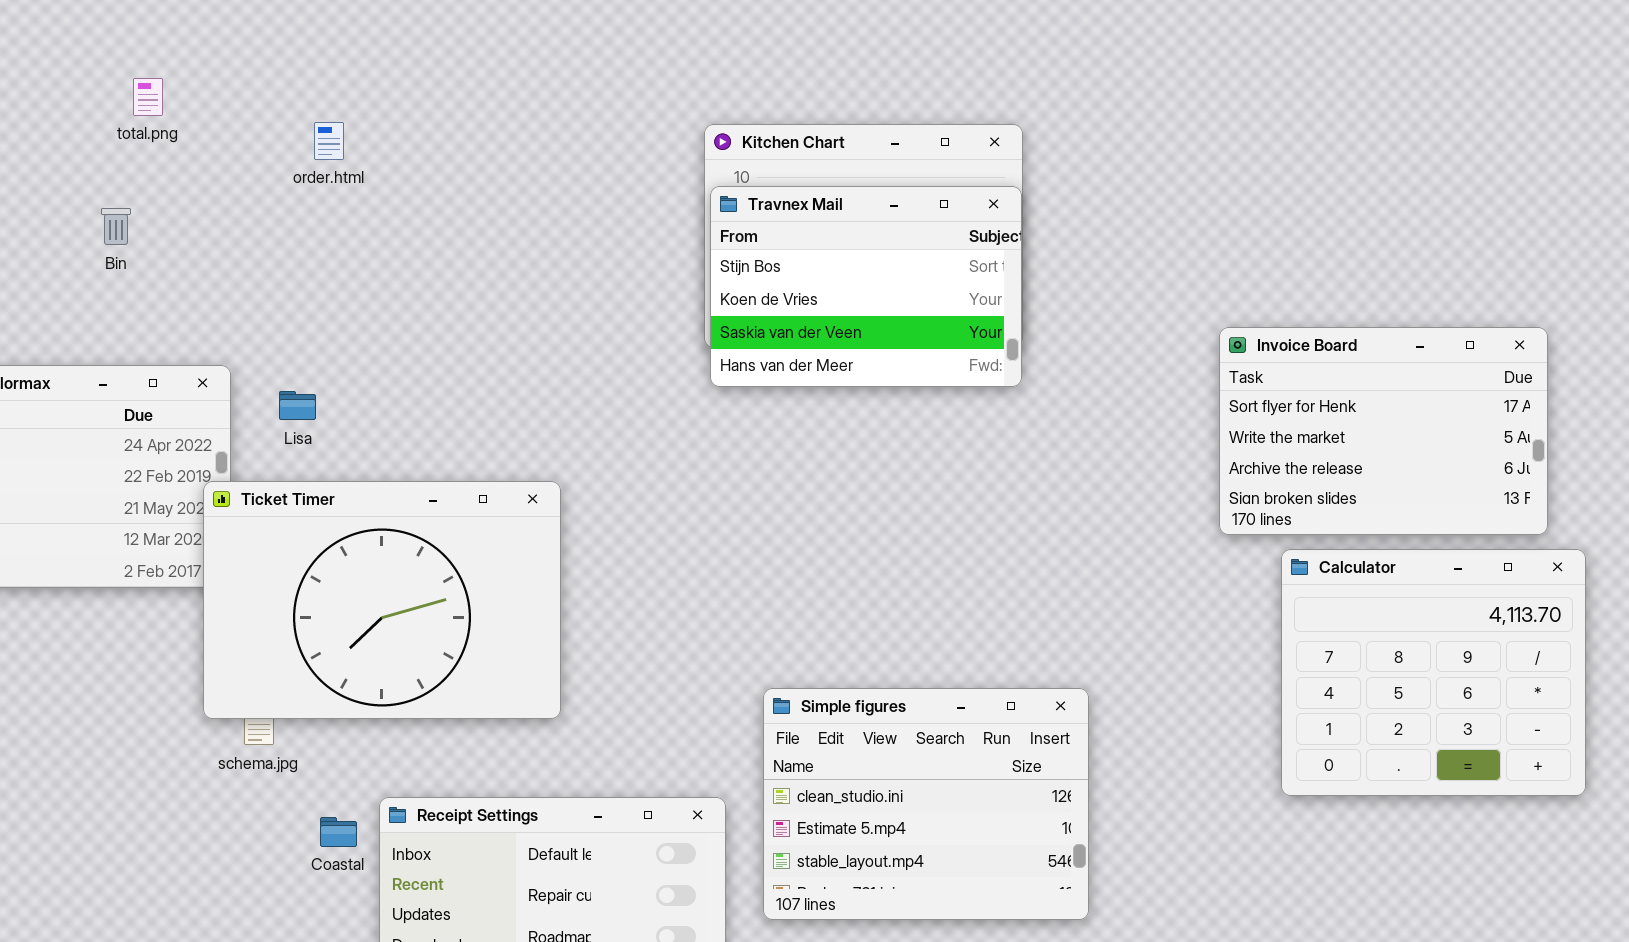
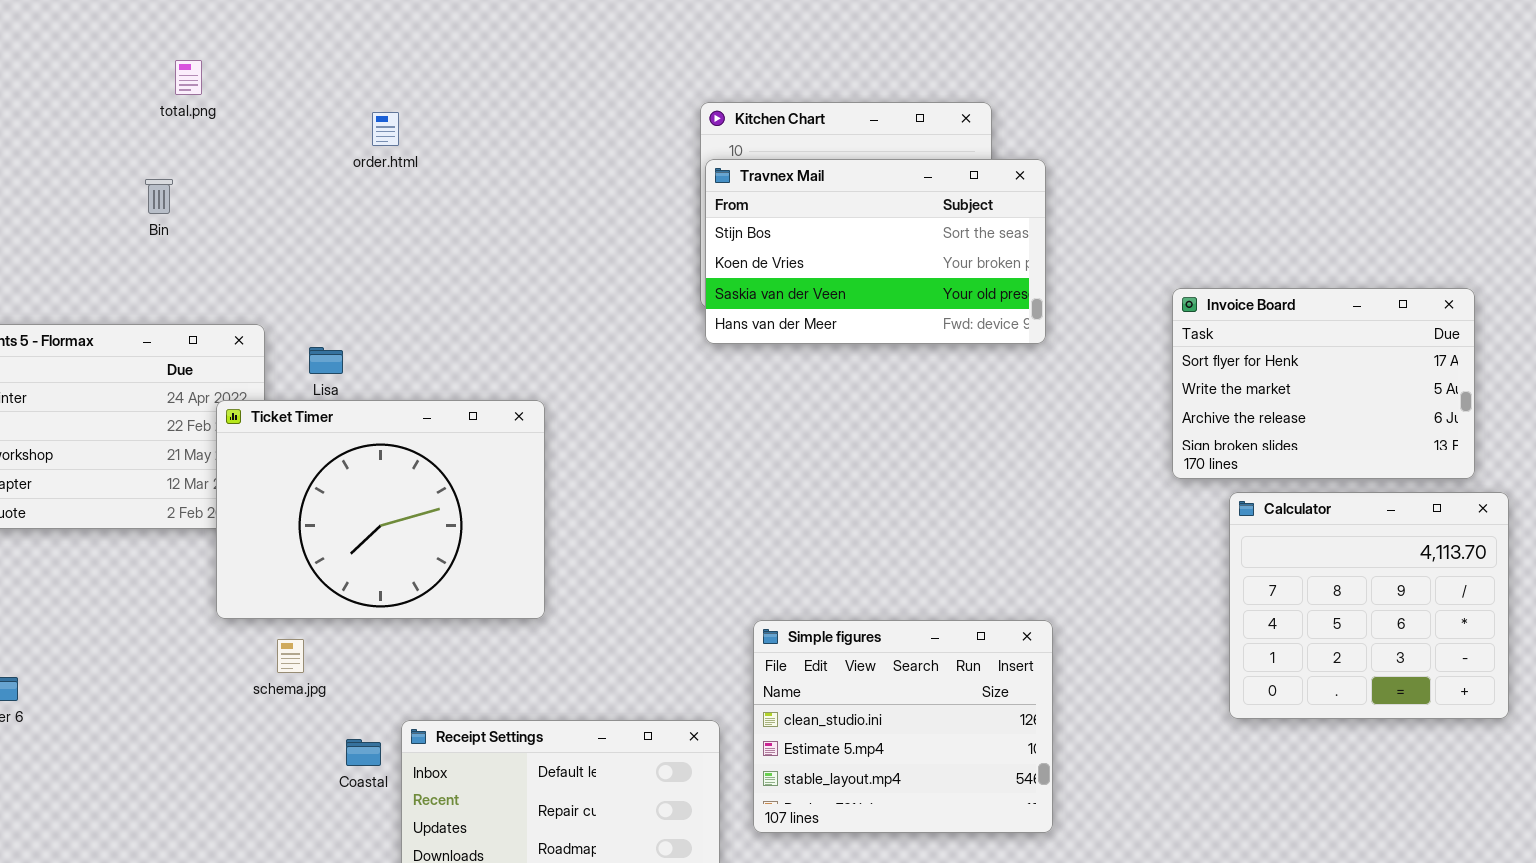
order.html: [314,122,344,160] -> [372,112,399,146], moved
Travnex Mail: [710,186,1022,387] -> [705,159,1046,344], resized
Ticket Timer: [203,481,561,719] -> [216,400,545,619], moved

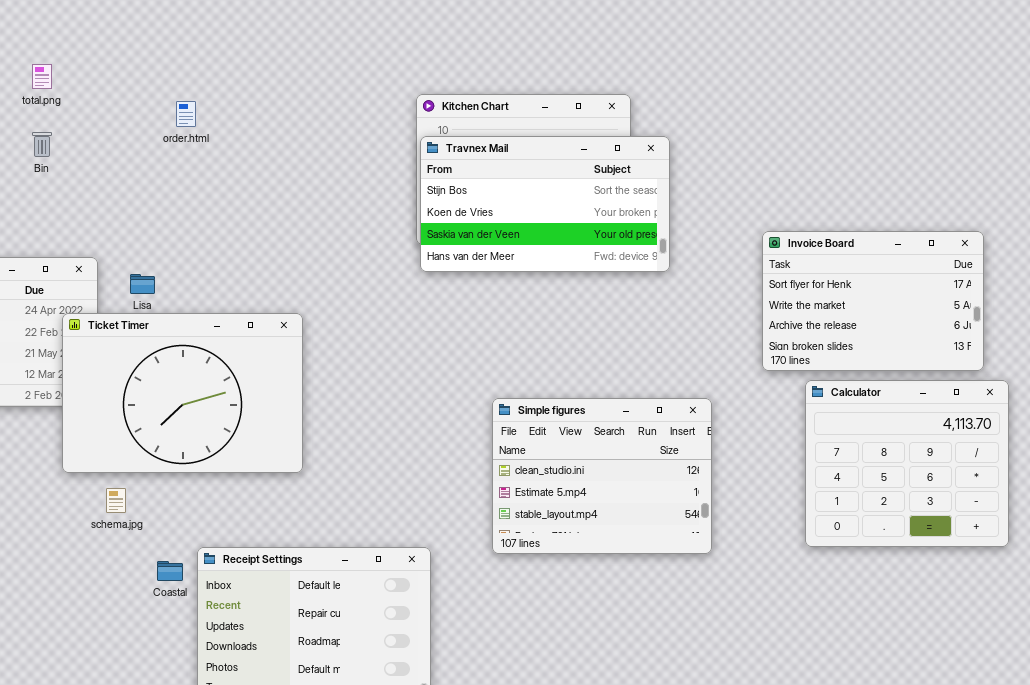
Bin: [145,179,173,214] -> [32,132,52,157], moved
Simple figures: [753,620,1053,833] -> [492,398,712,554], moved

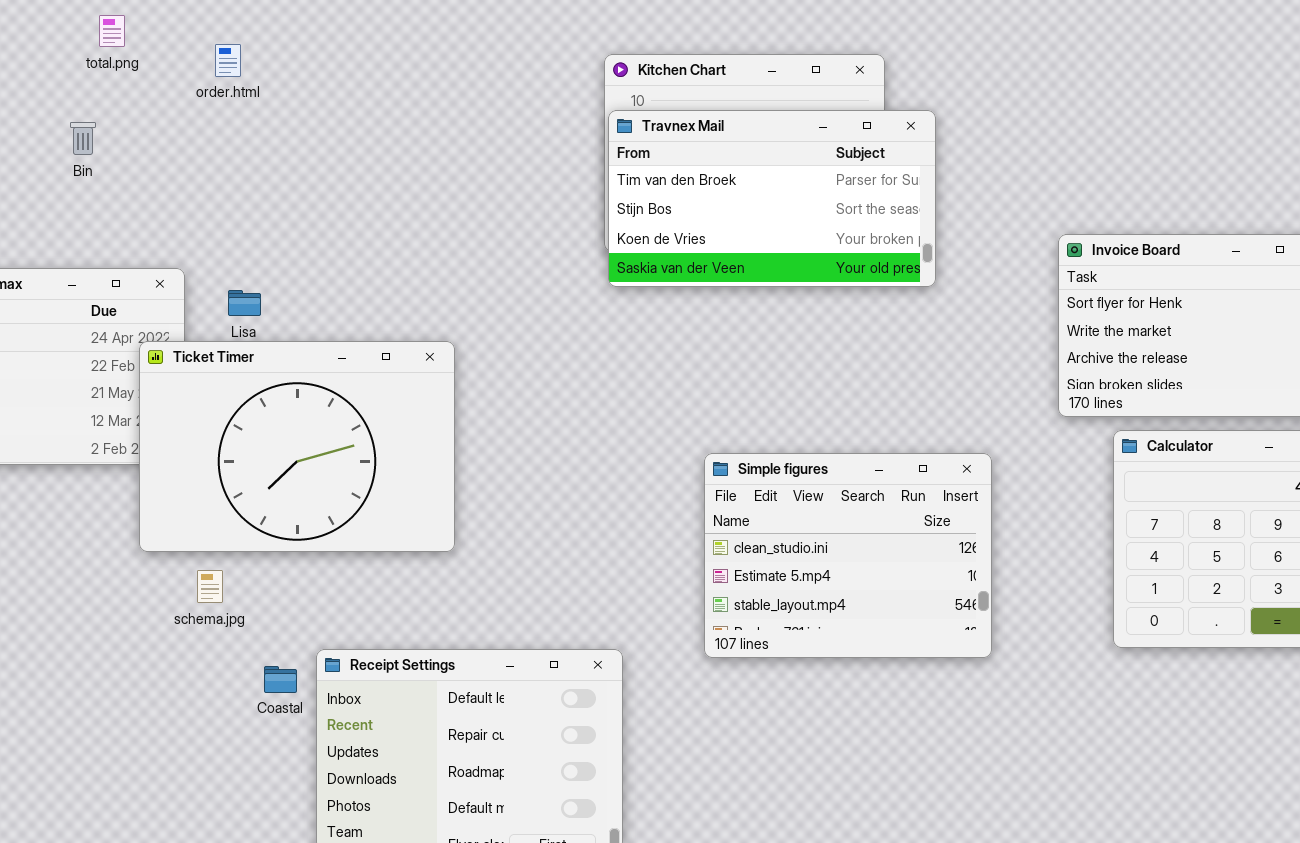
order.html: [176,101,196,127] -> [215,44,241,77], moved
Bin: [32,132,52,157] -> [70,122,96,155], moved
Travnex Mail: [420,136,670,272] -> [608,110,936,287], scrolled up 1 row

